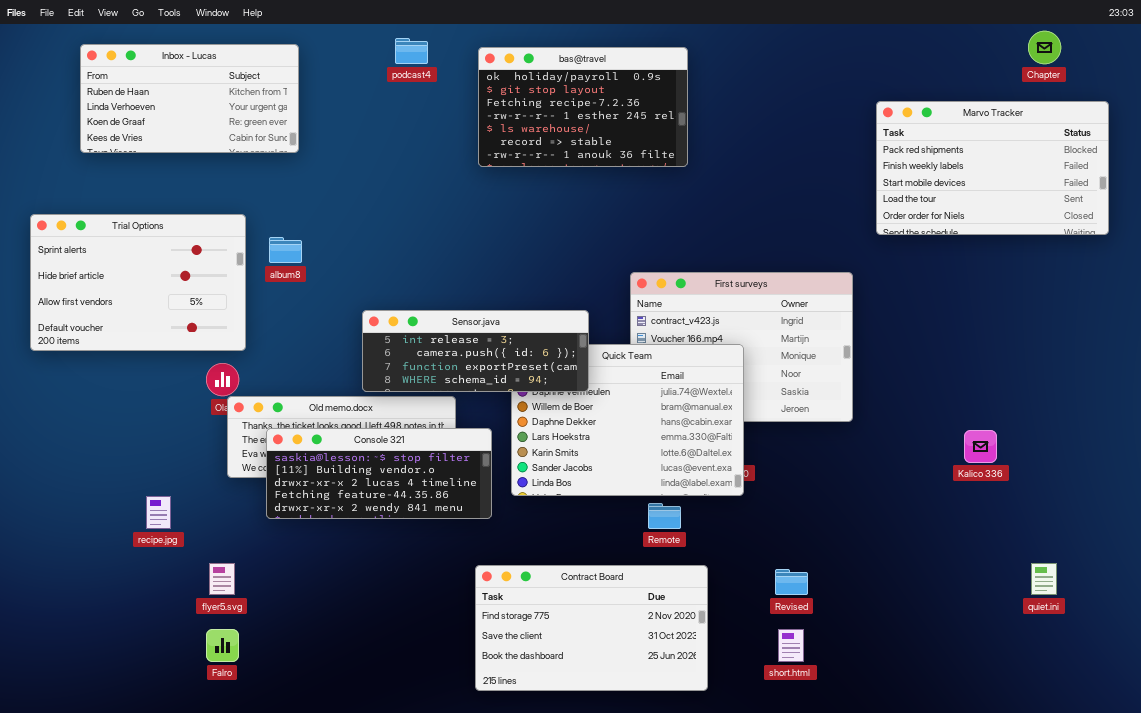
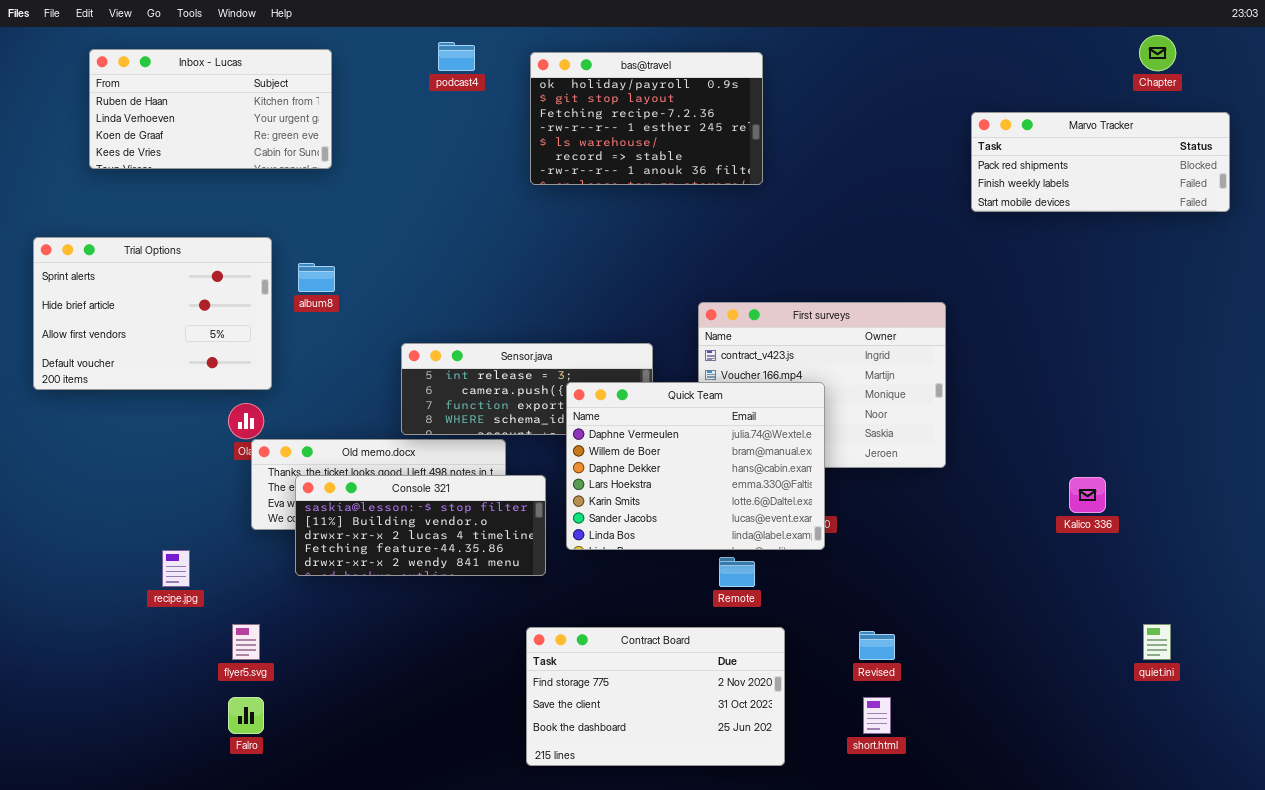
Marvo Tracker: [876,101,1109,235] -> [971,112,1230,212], resized
Quick Team: [511,344,744,496] -> [566,382,825,550], raised

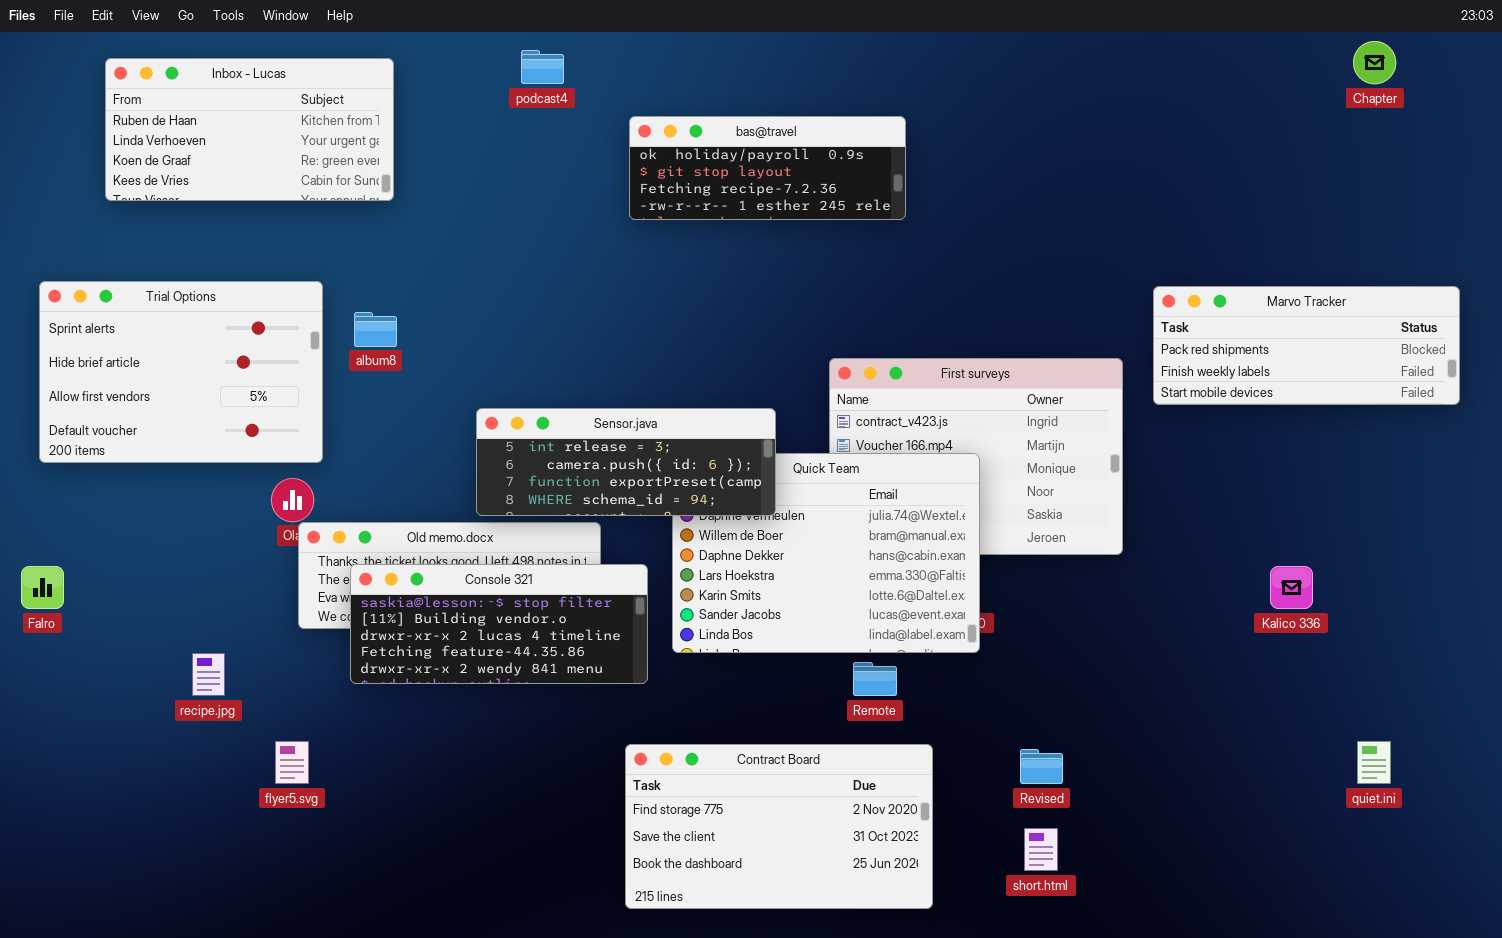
bas@travel: [530,52,763,185] -> [629,116,906,220], resized
Marvo Tracker: [971,112,1230,212] -> [1153,286,1460,405], moved
Sensor.java: [401,343,653,435] -> [476,408,776,516], raised
Falro: [228,697,264,734] -> [21,566,64,609], moved

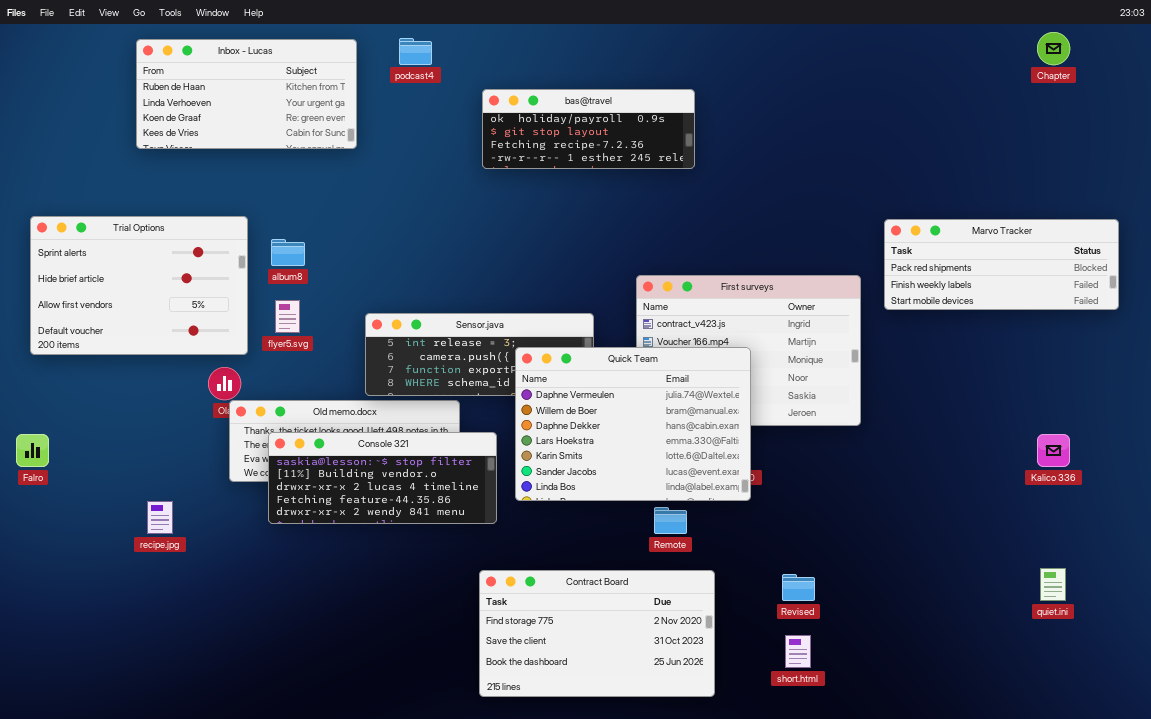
Inbox - Lucas: [105,58,394,201] -> [136,39,357,149], moved
Quick Team: [672,453,980,653] -> [515,347,751,501], raised
Kalico 336: [1270,566,1313,609] -> [1037,434,1070,467], moved
flyer5.svg: [275,741,309,784] -> [275,300,300,333], moved

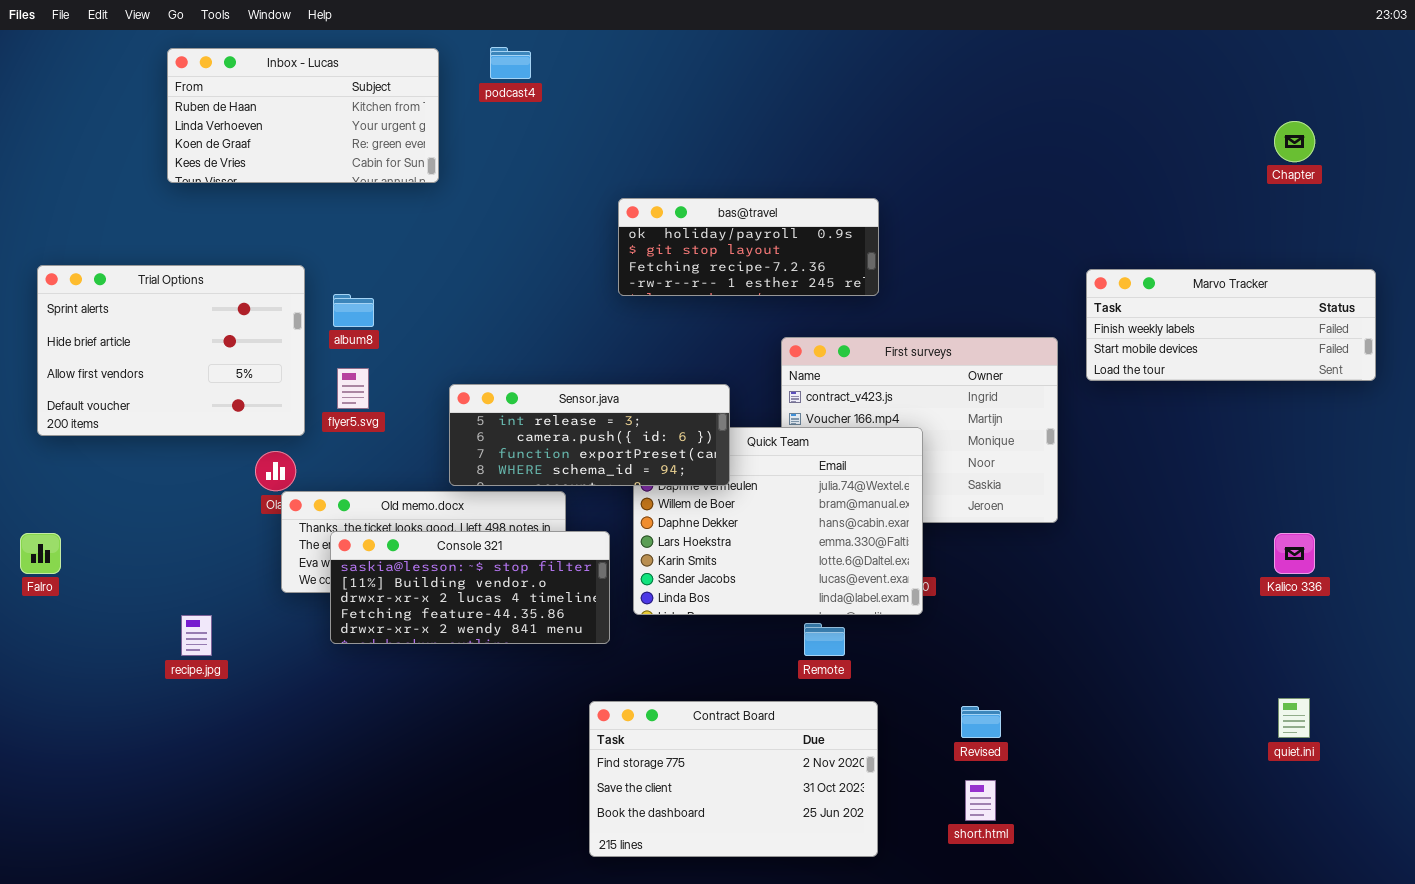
Chapter: [1037,32,1070,65] -> [1274,121,1315,162], moved
bas@travel: [482,89,695,169] -> [618,198,879,296], moved
Marvo Tracker: [884,219,1119,310] -> [1086,269,1376,381], scrolled down 1 row
Sensor.java: [365,313,594,396] -> [449,384,730,486], raised

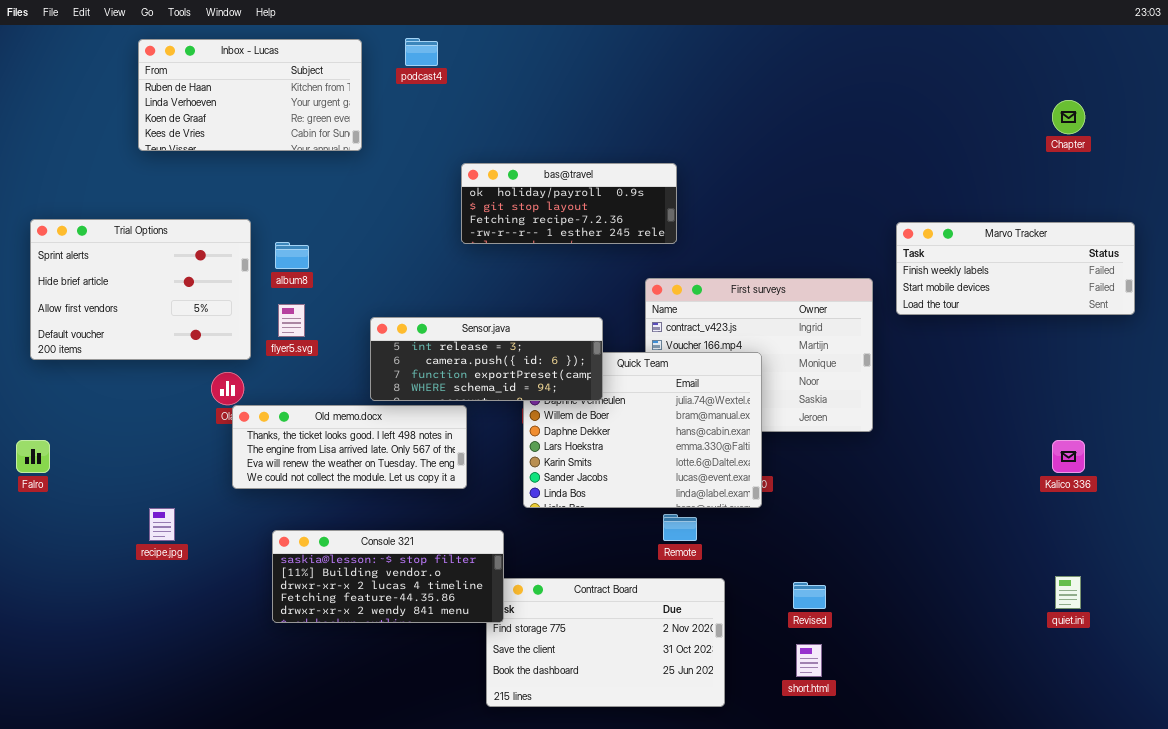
bas@travel: [618,198,879,296] -> [461,163,677,244], moved
Console 321: [330,531,610,644] -> [272,530,504,623], moved

